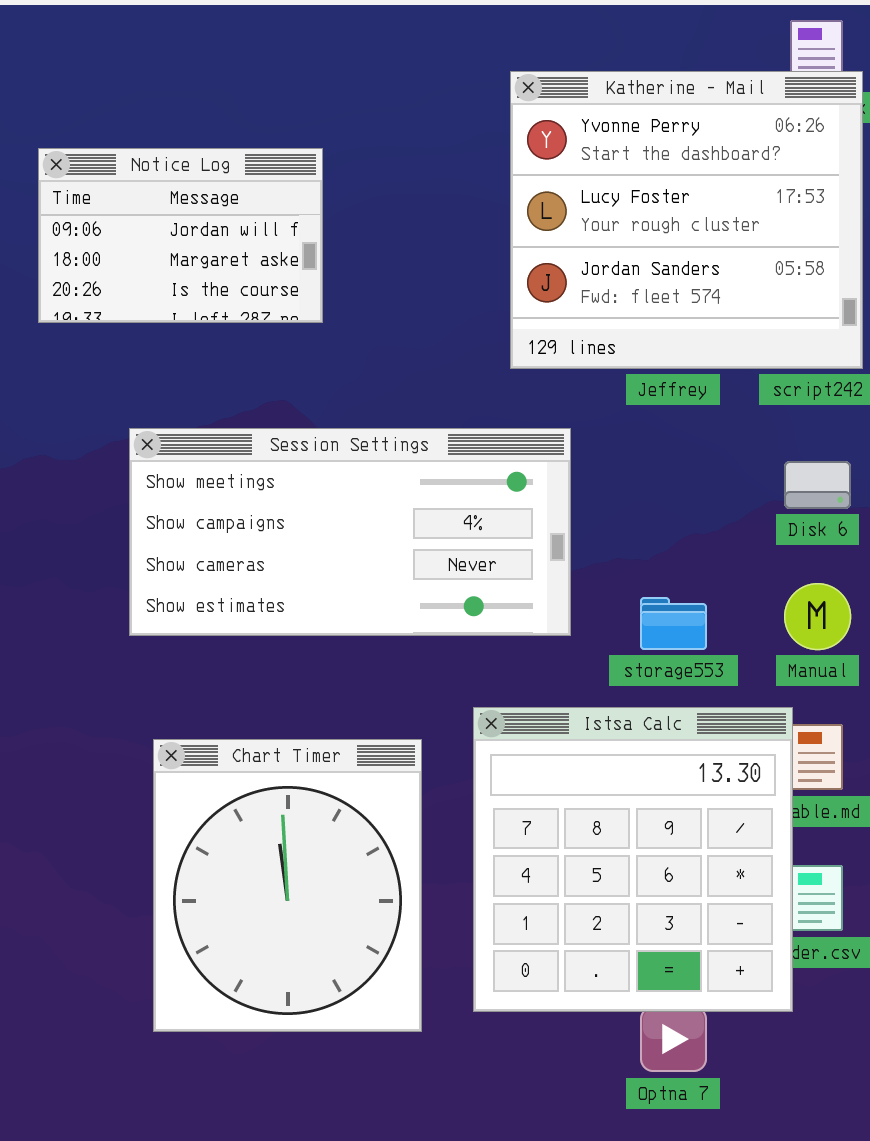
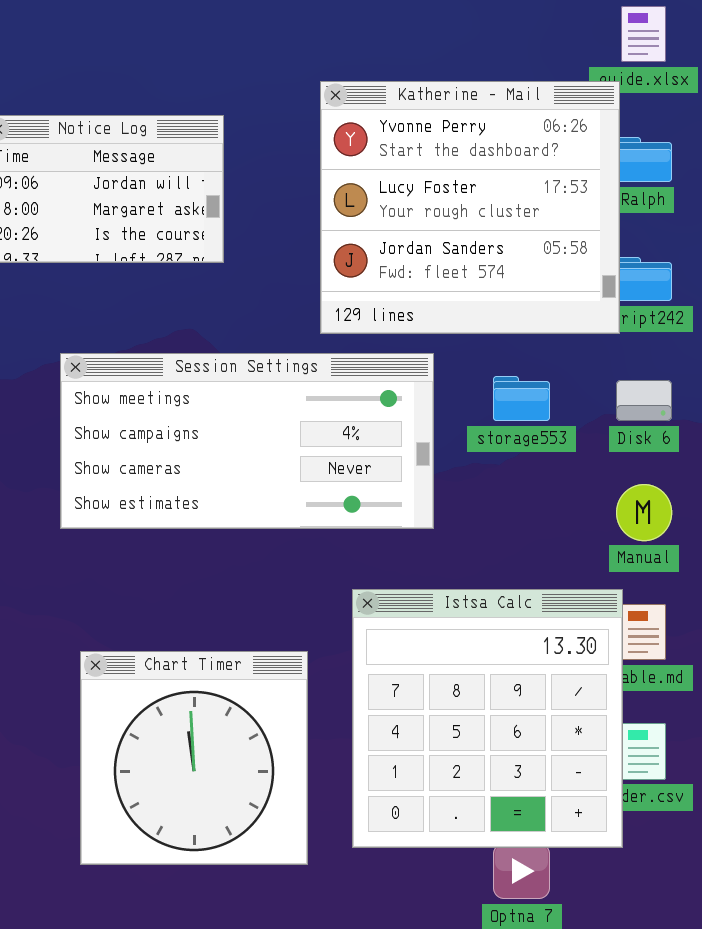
Katherine - Mail: [510,71,863,369] -> [320,81,620,334], moved
storage553: [640,597,707,650] -> [493,376,550,421], moved
Chart Timer: [153,739,422,1032] -> [80,651,308,865], resized

